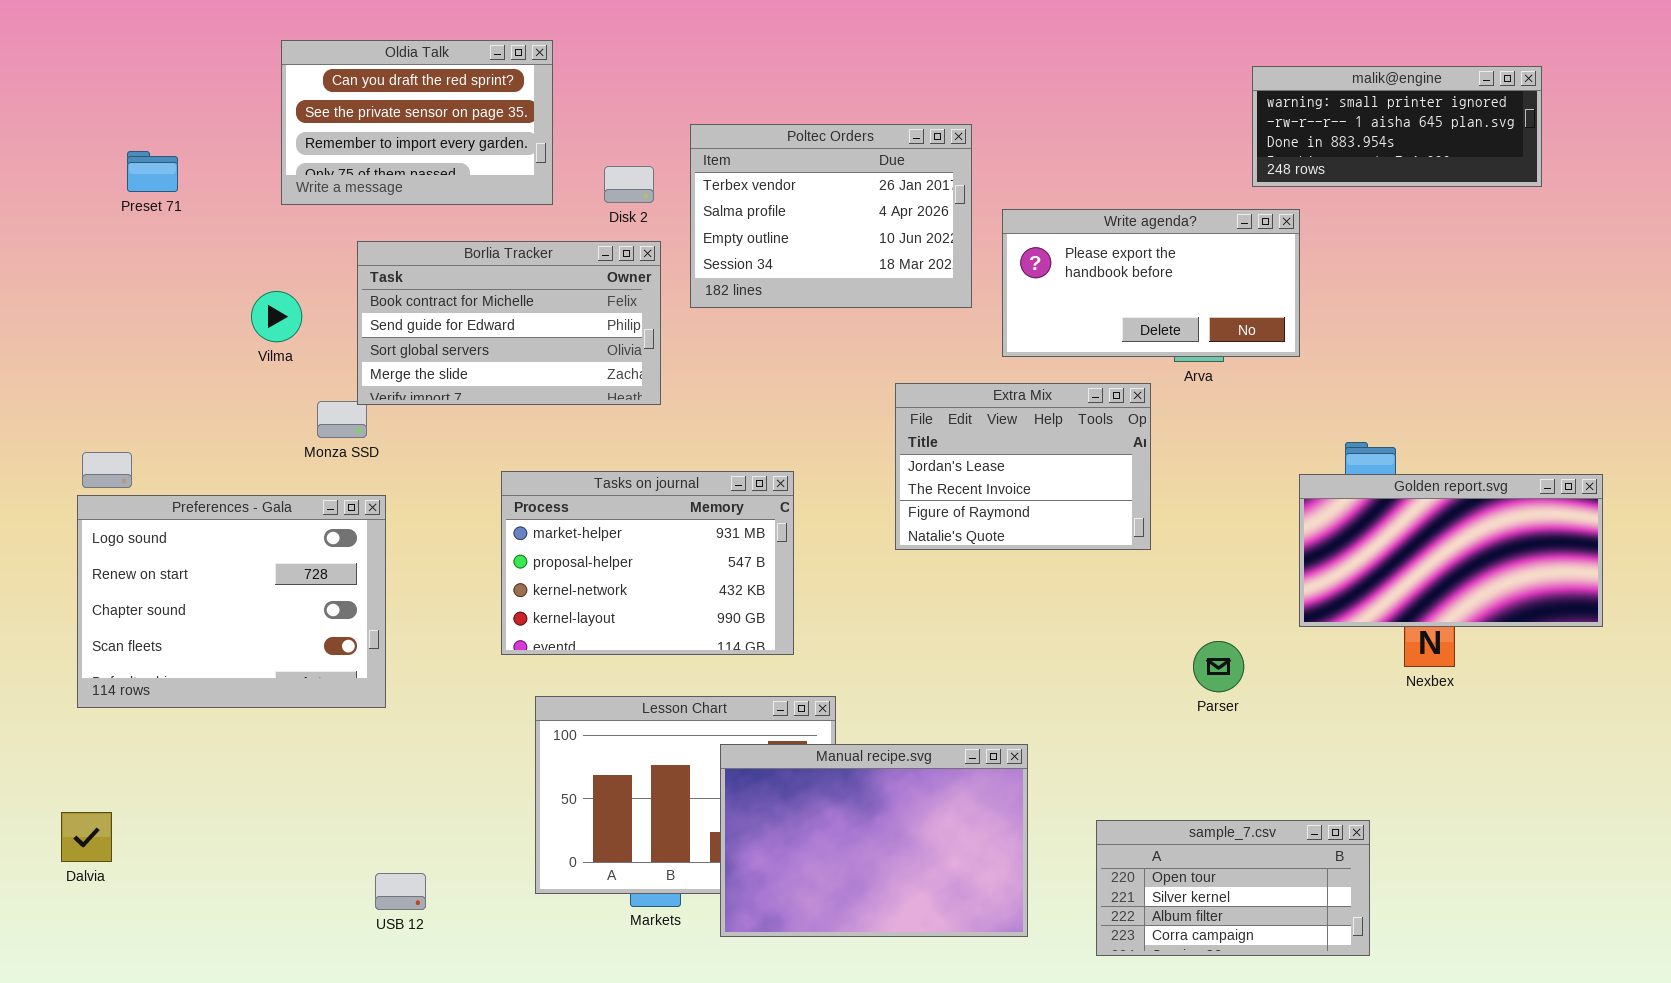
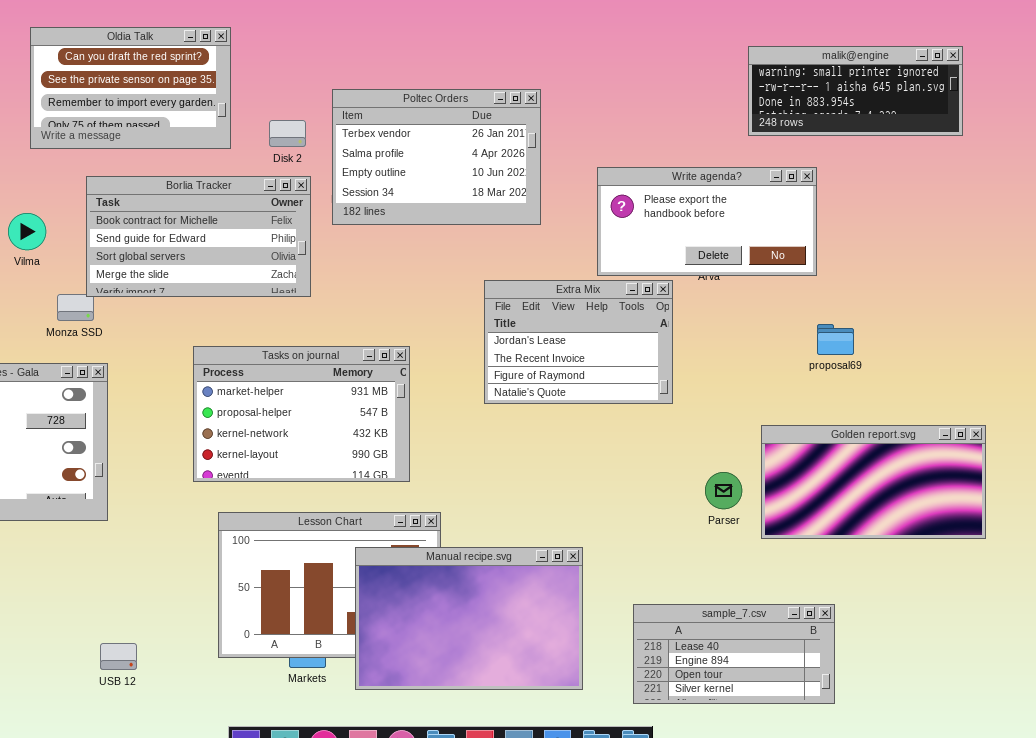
Write agenda?: [1002,209,1300,357] -> [597,167,817,276], moved
Golden report.svg: [1299,474,1603,627] -> [761,425,986,539], moved
sample_7.csv: [1096,820,1370,956] -> [633,604,835,704], scrolled up 2 rows

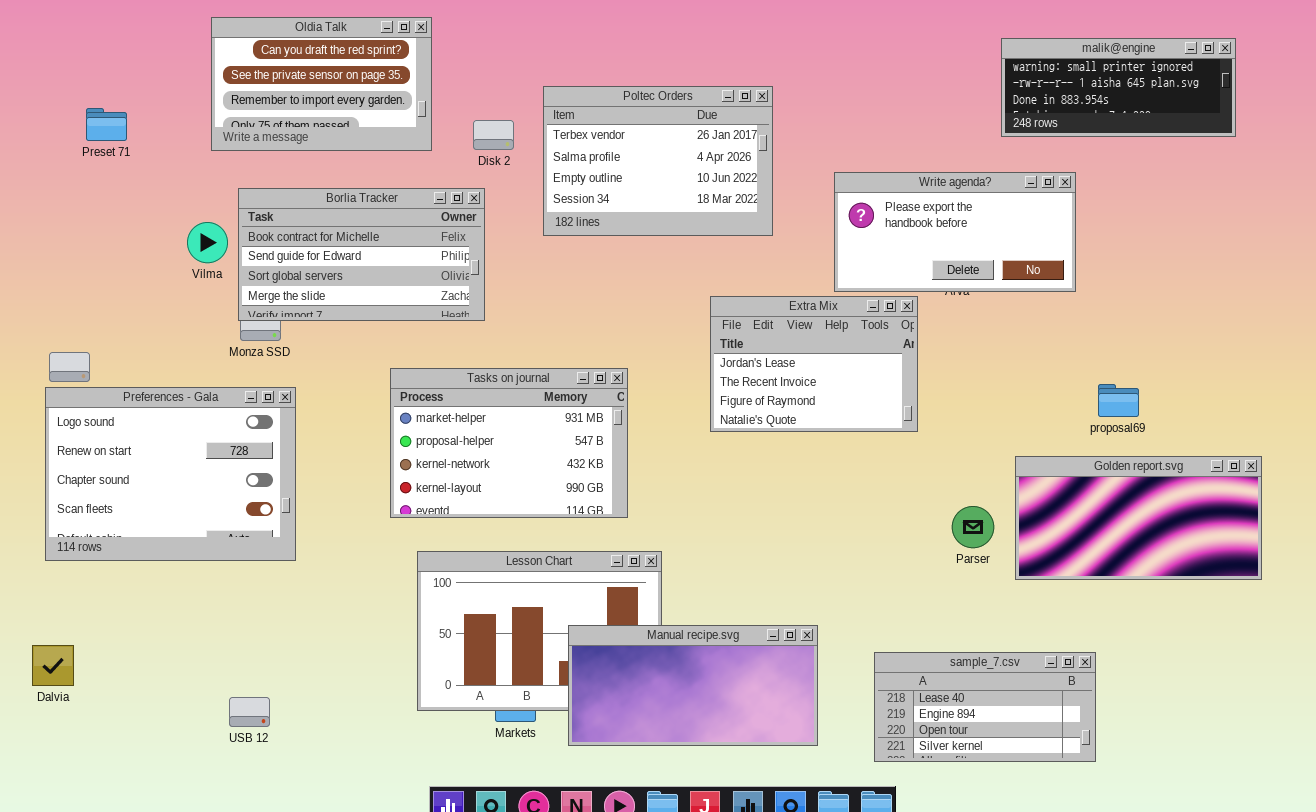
Borlia Tracker: [86,176,311,297] -> [238,188,485,321], moved
proposal69: [817,324,854,355] -> [1098,384,1139,417], moved
Manual recipe.svg: [355,547,583,690] -> [568,625,818,746], resized
USB 12: [100,643,137,670] -> [229,697,270,727], moved

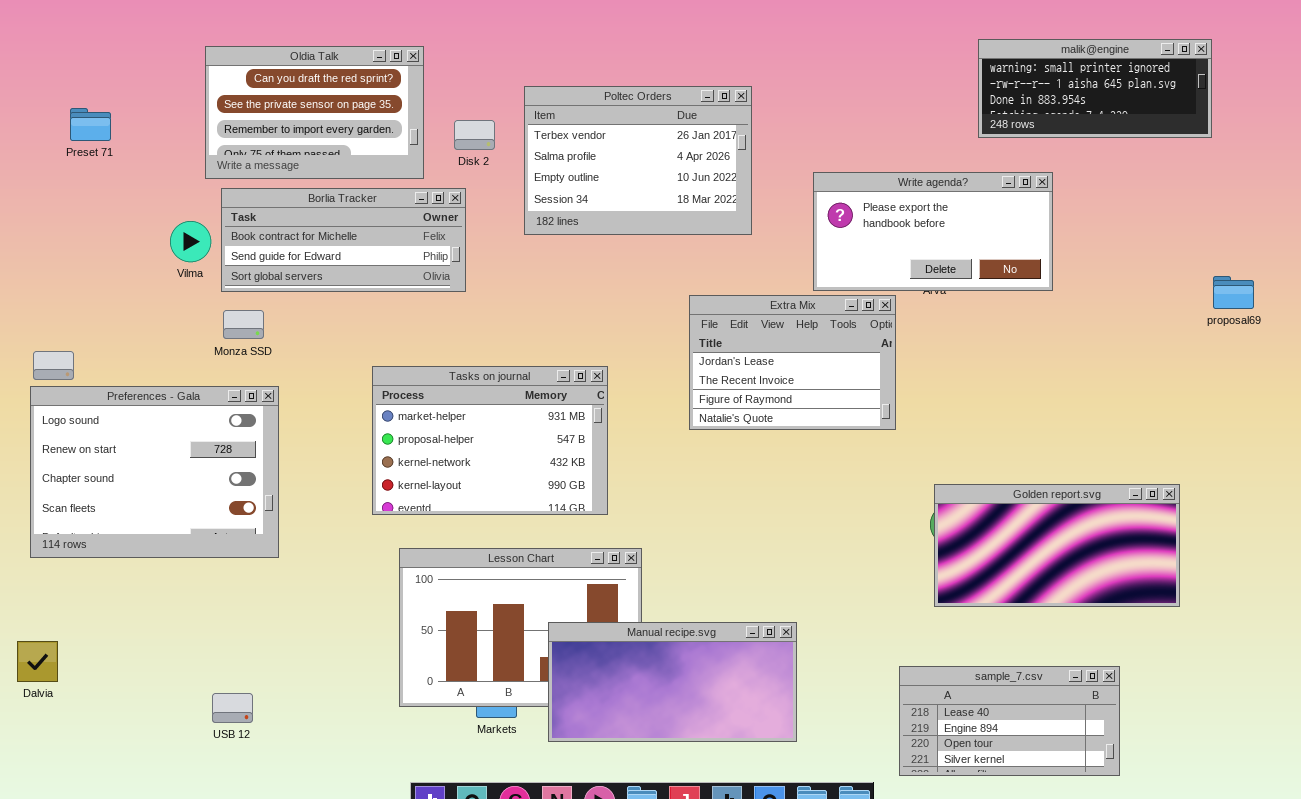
Oldia Talk: [211,17,432,151] -> [205,46,424,179], moved
Borlia Tracker: [238,188,485,321] -> [221,188,466,292], resized
proposal69: [1098,384,1139,417] -> [1213,276,1254,309], moved
Golden report.svg: [1015,456,1262,580] -> [934,484,1180,607], moved
sample_7.csv: [874,652,1096,762] -> [899,666,1120,776], moved

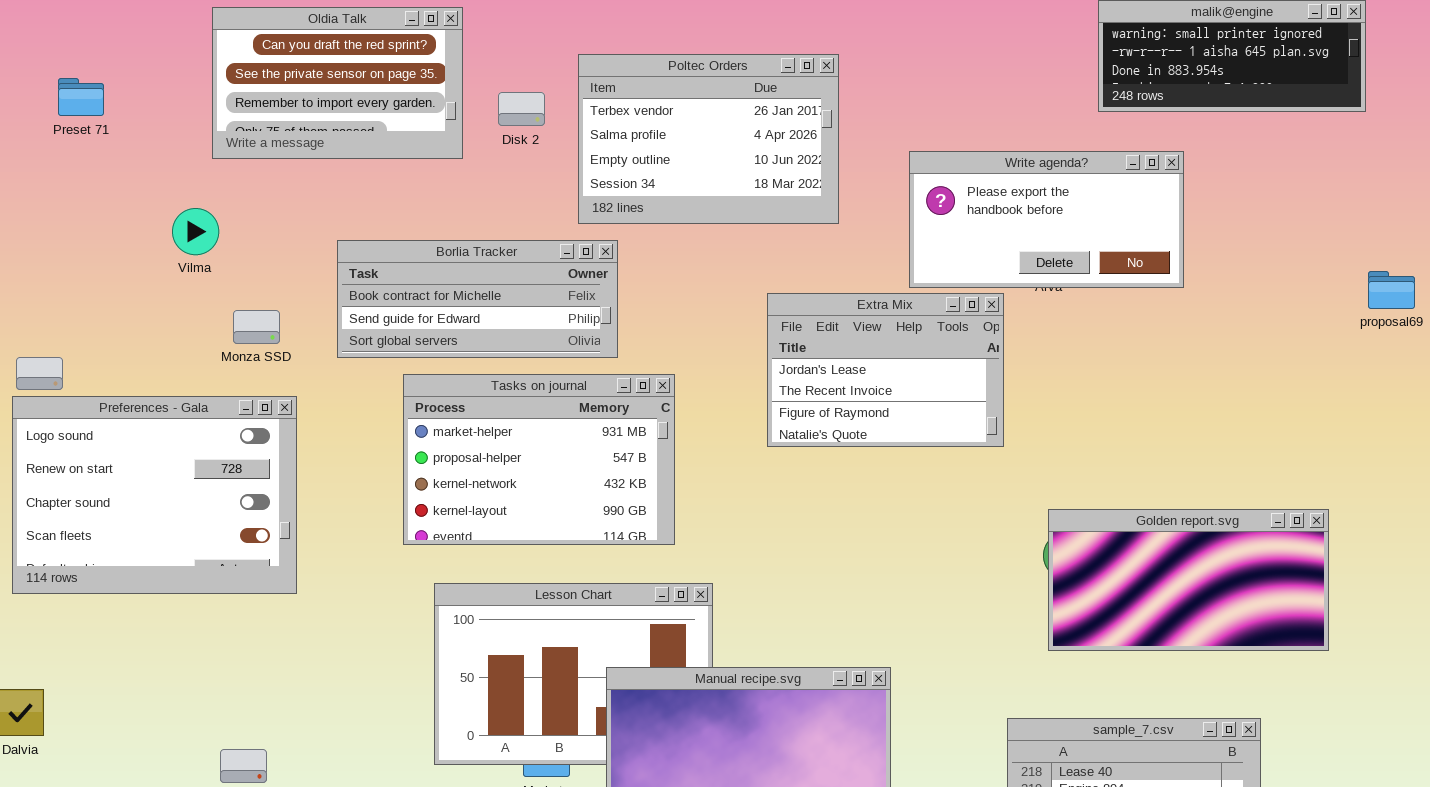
Borlia Tracker: [221,188,466,292] -> [337,240,618,358], moved

